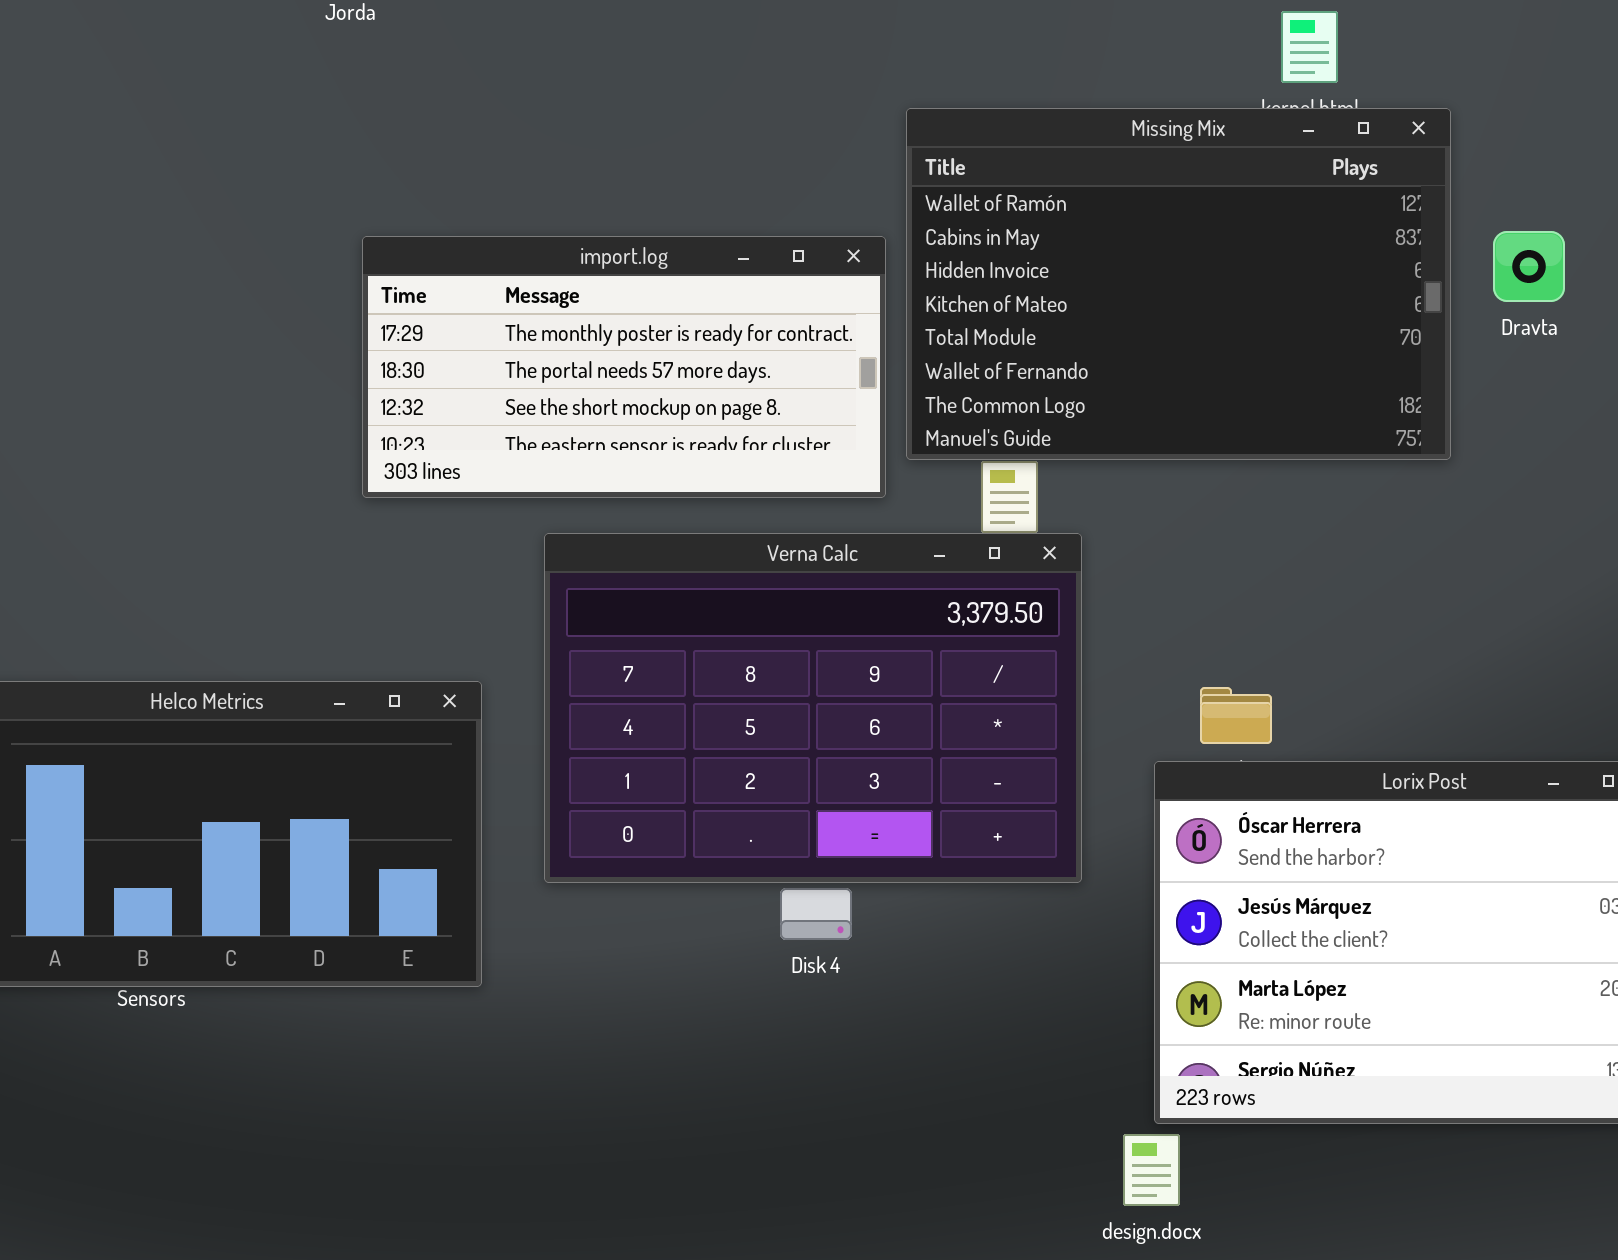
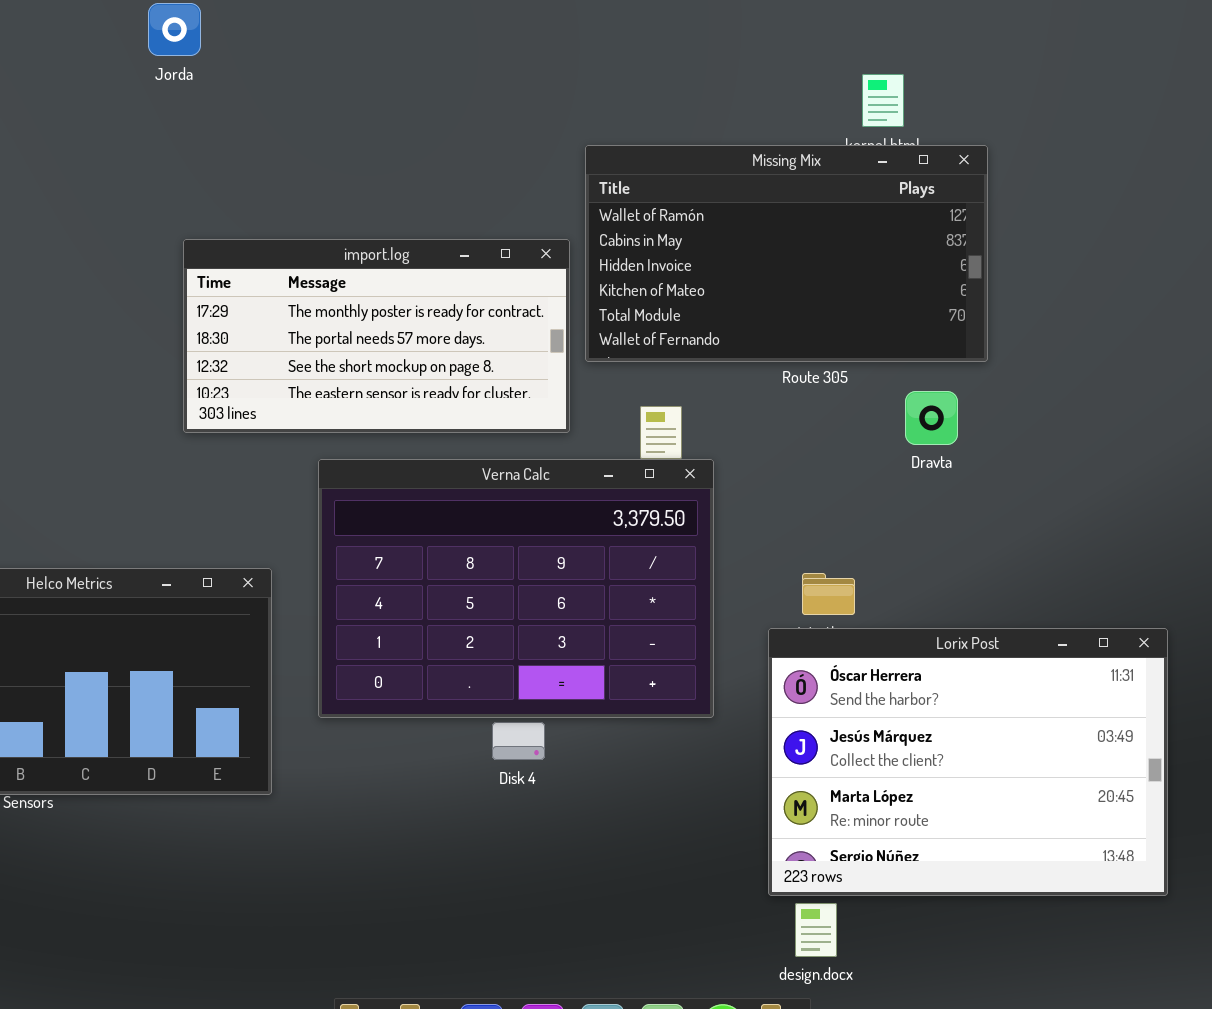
Missing Mix: [906,108,1451,460] -> [585,145,988,362], resized
Dravta: [1493,231,1565,302] -> [905,391,958,445], moved
design.docx: [1123,1134,1180,1206] -> [795,903,837,957], moved

